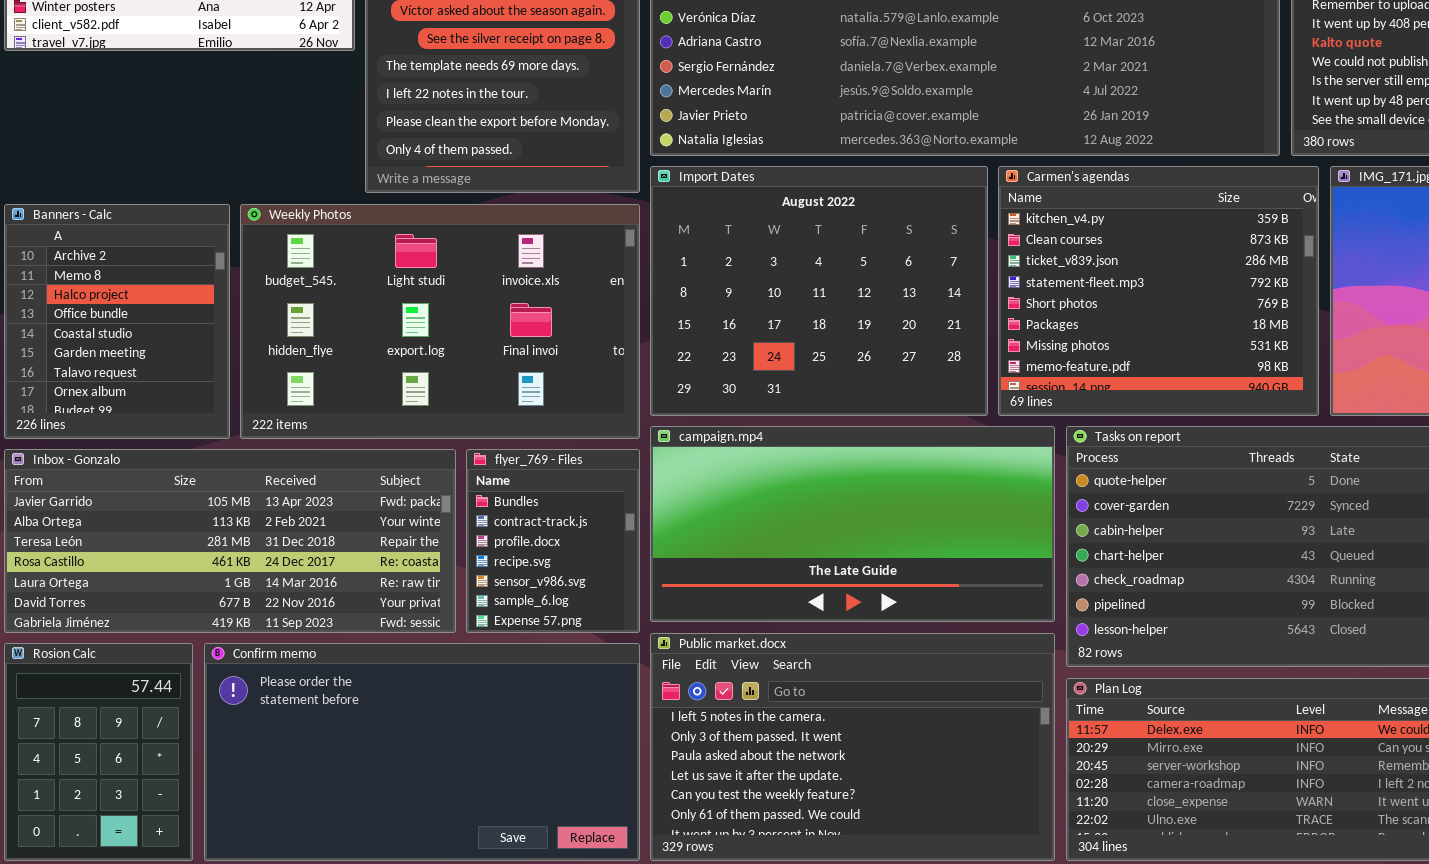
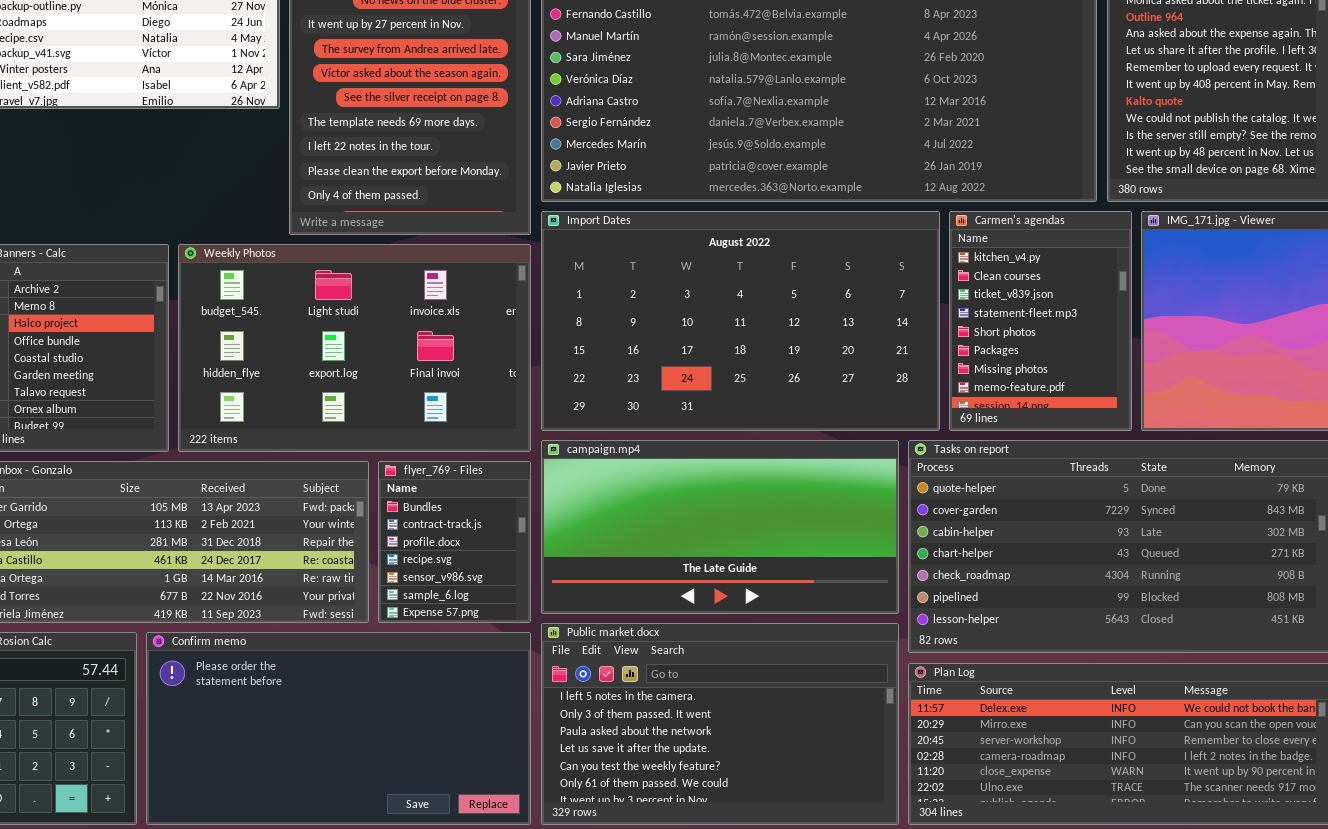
Import Dates: [650,166,988,416] -> [541,211,940,431], resized
Carmen's agendas: [998,166,1319,416] -> [949,211,1132,431], resized

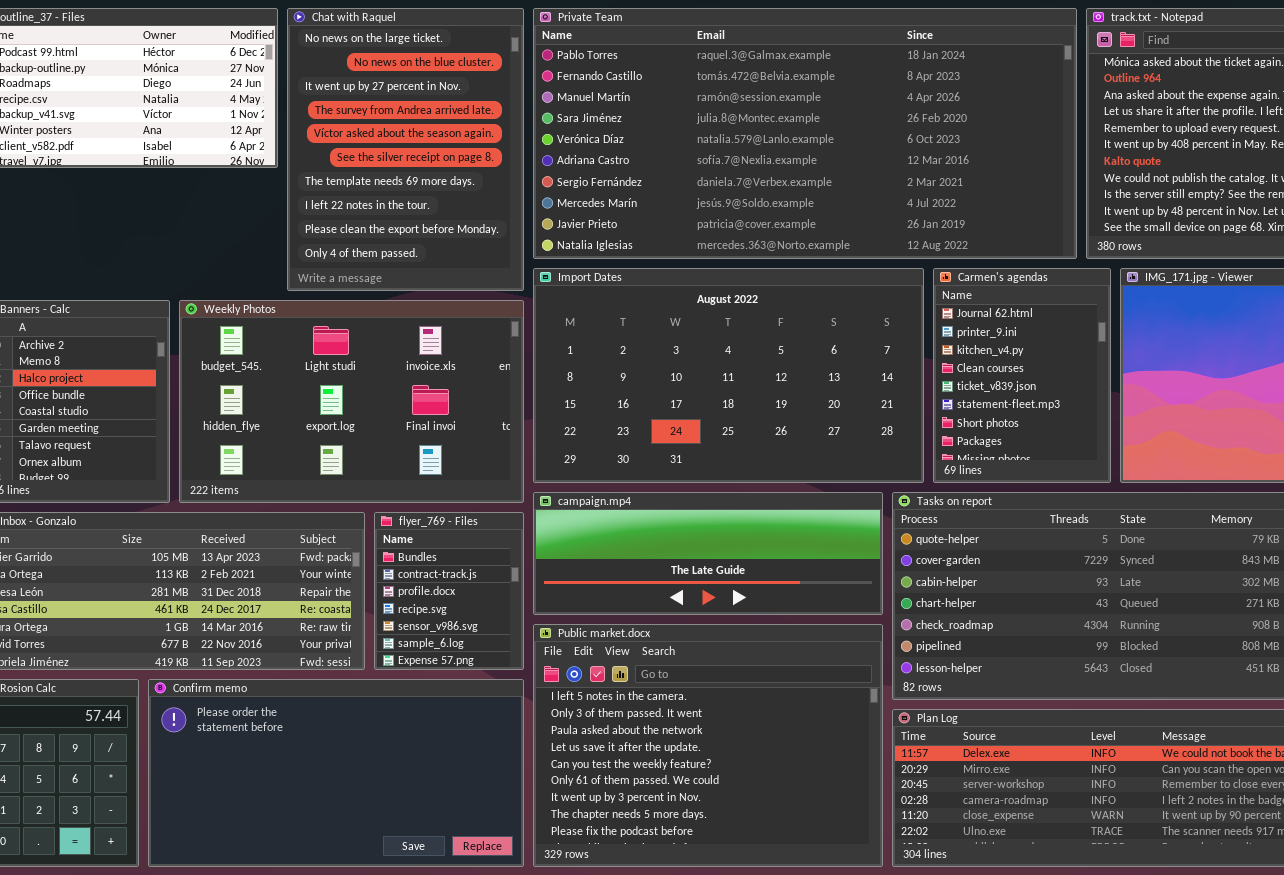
Carmen's agendas: [949,211,1132,431] -> [933,268,1111,483], scrolled up 2 rows
campaign.mp4: [541,440,899,614] -> [533,492,883,615], resized
Public market.docx: [541,623,899,825] -> [533,624,883,867], resized

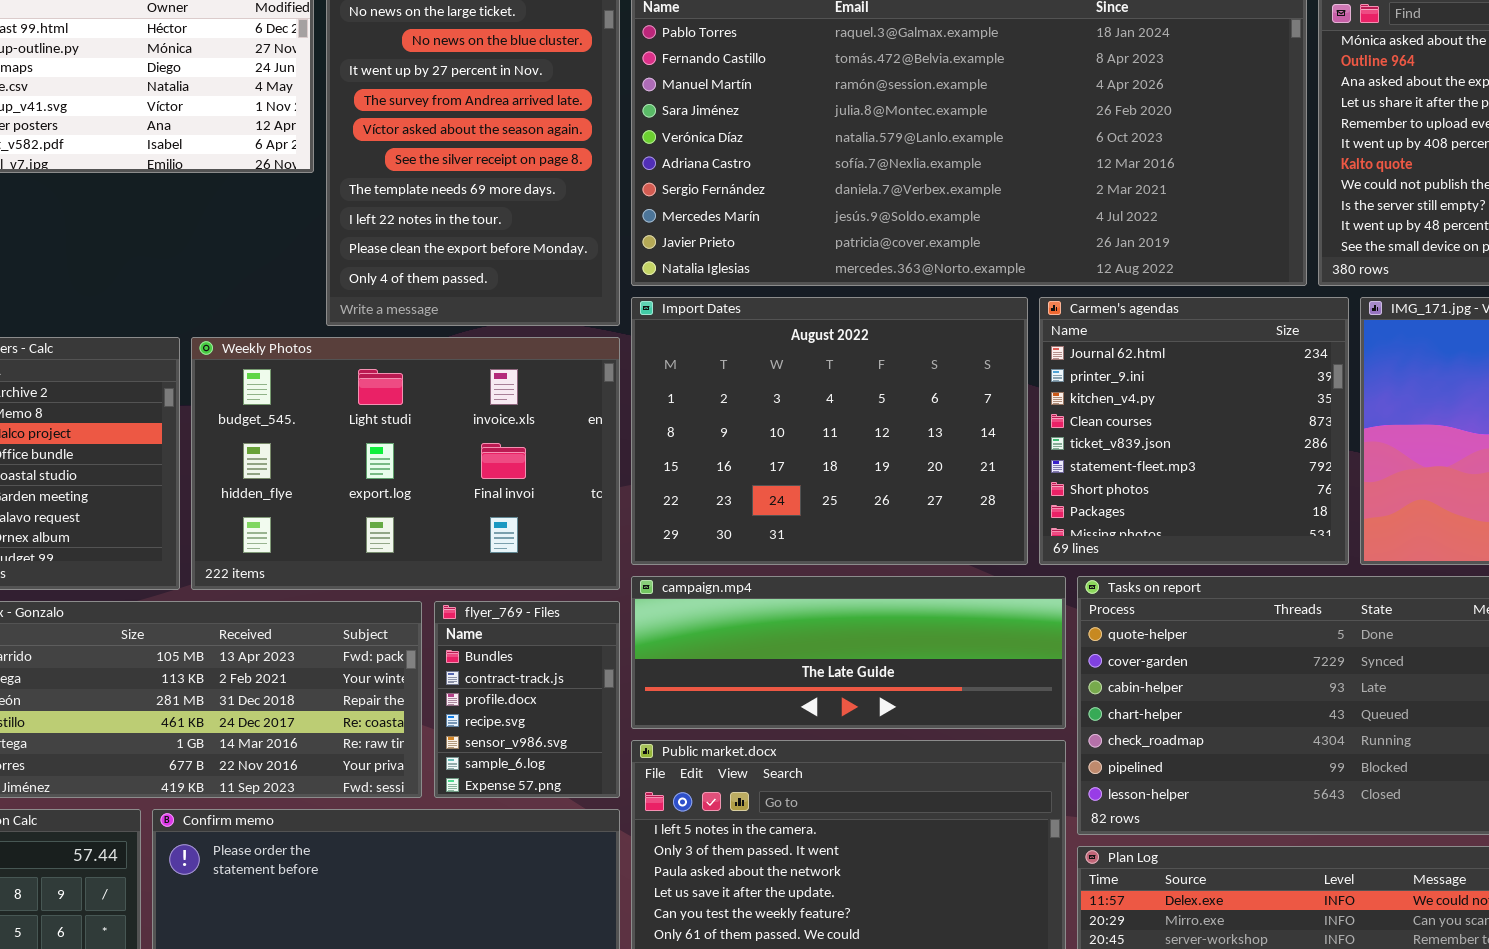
Import Dates: [533,268,924,483] -> [631,297,1028,565], resized
Carmen's agendas: [933,268,1111,483] -> [1039,297,1349,565], resized

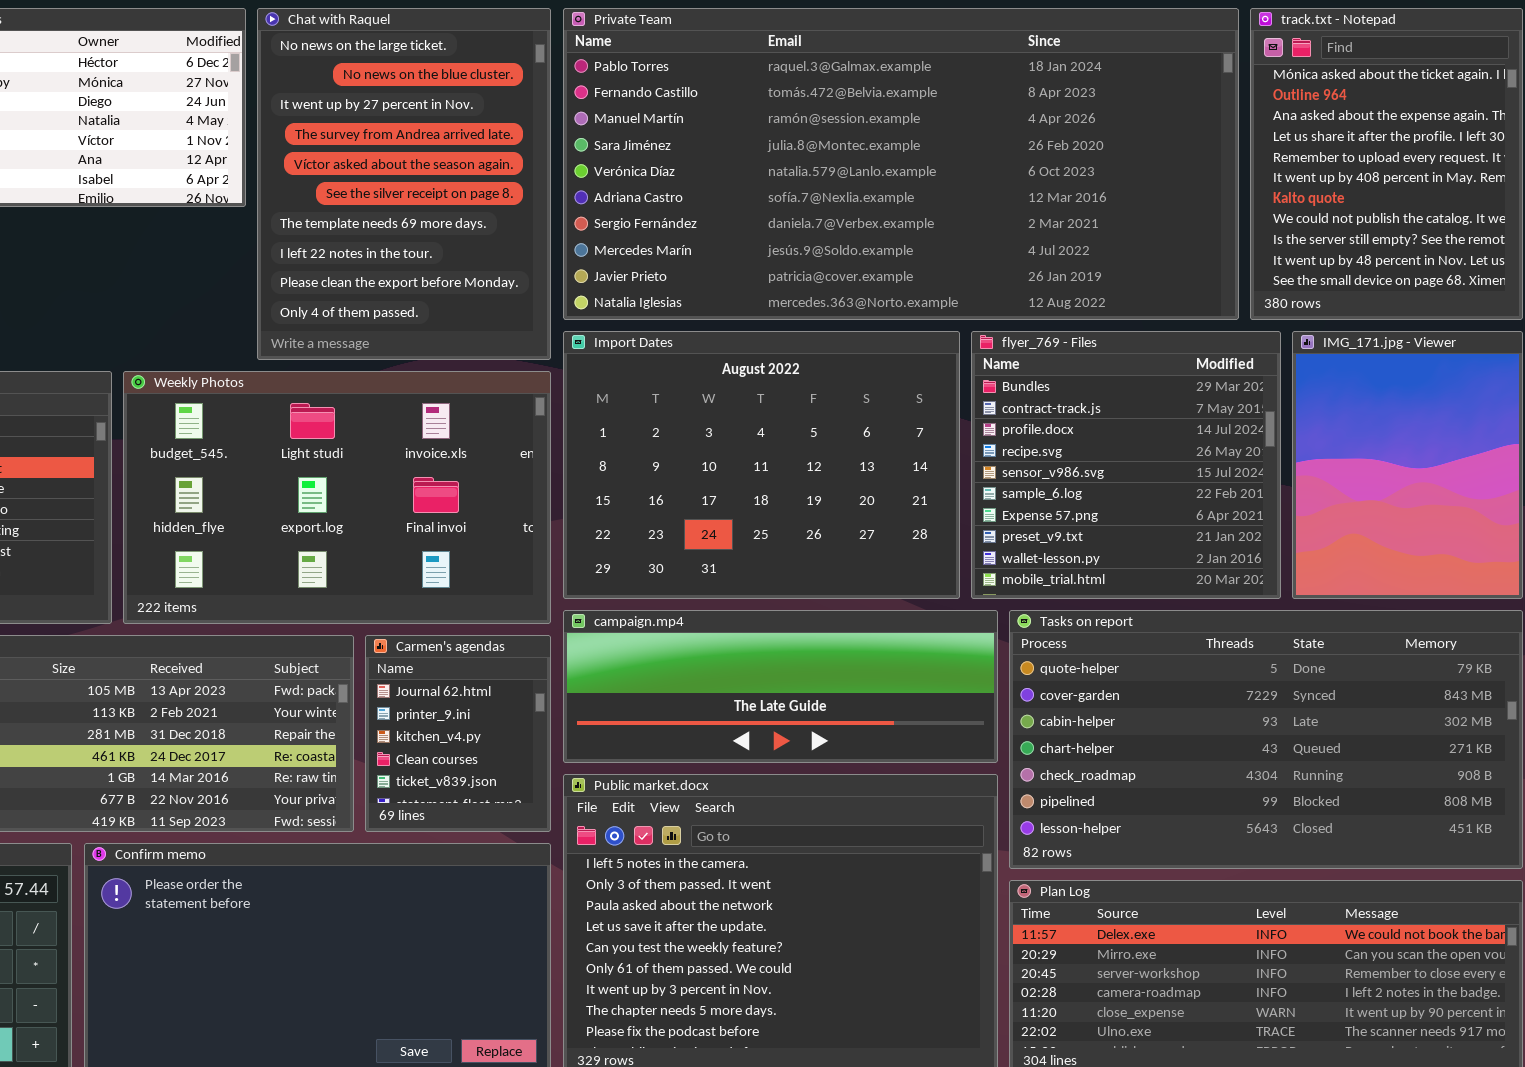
Carmen's agendas: [1039,297,1349,565] -> [365,635,551,832], moved, resized
flyer_769 - Files: [434,601,620,798] -> [971,331,1281,599], moved, resized

